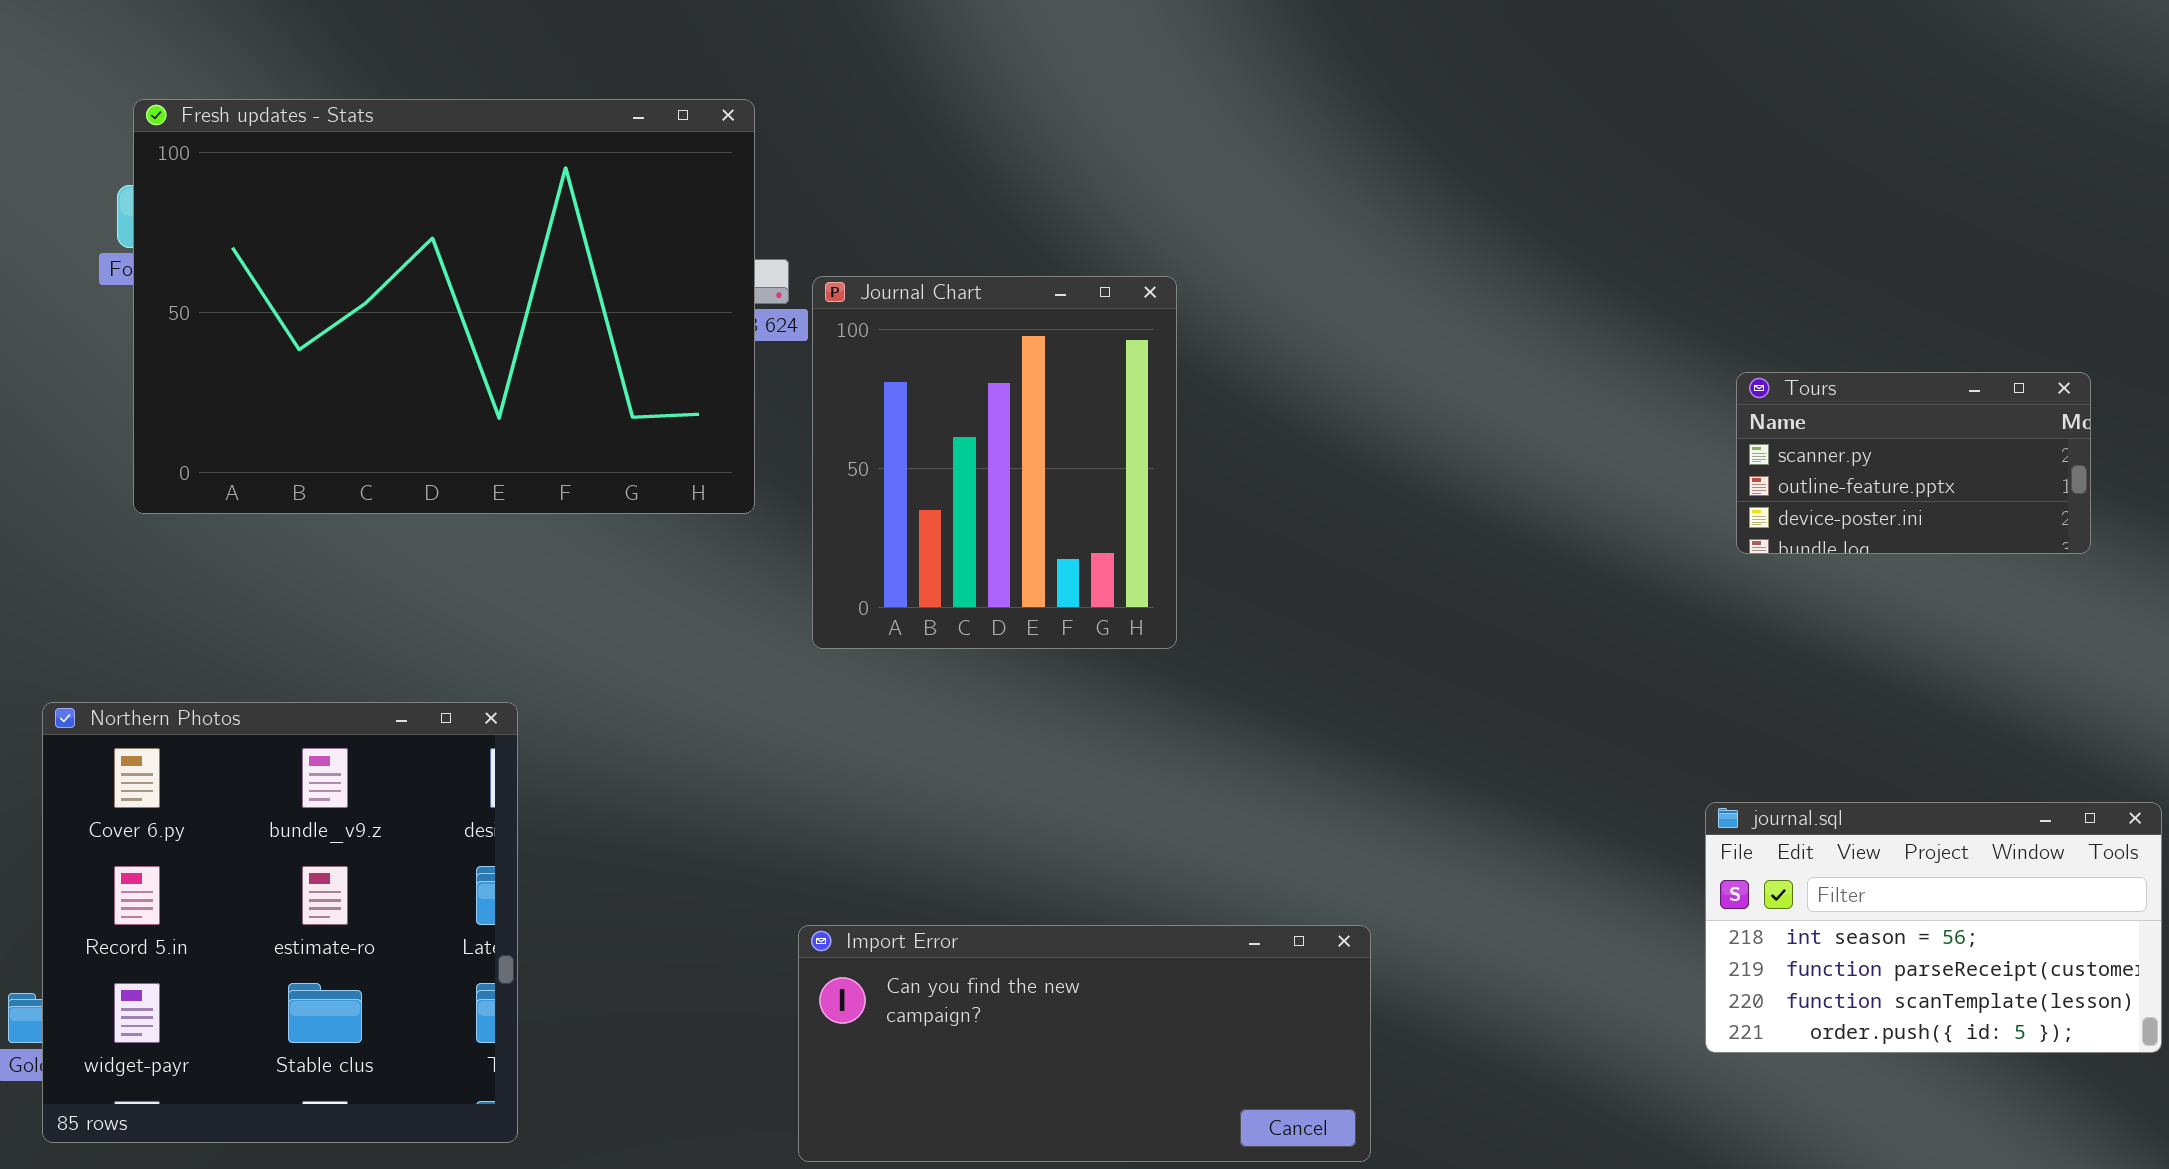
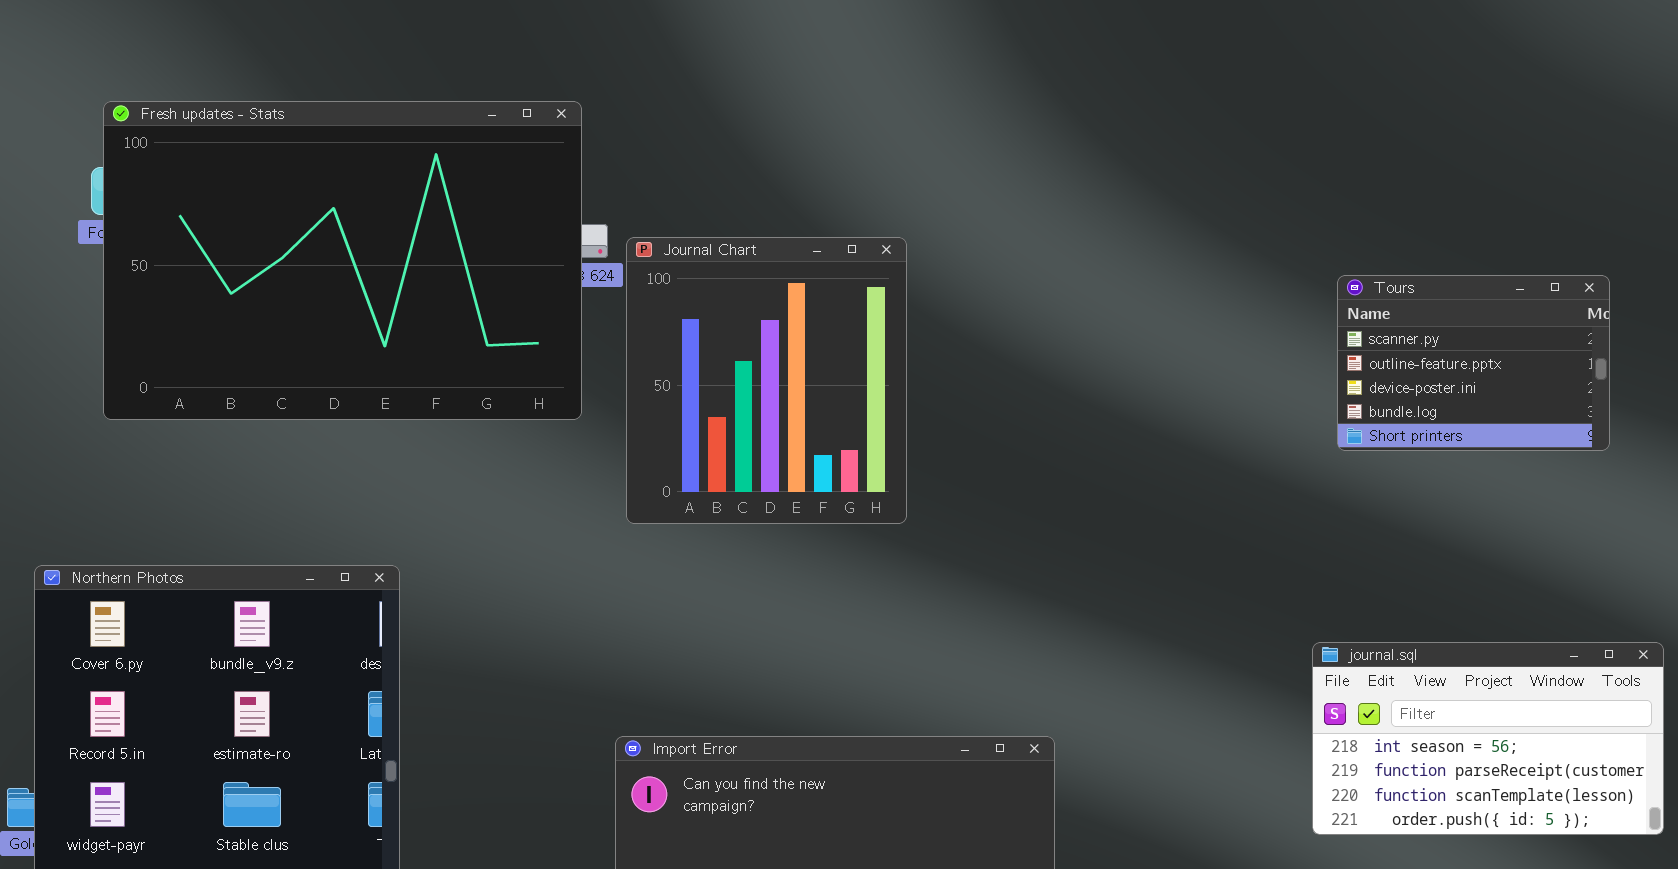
Tours: [1736,372,2091,554] -> [1337,275,1610,451], resized

